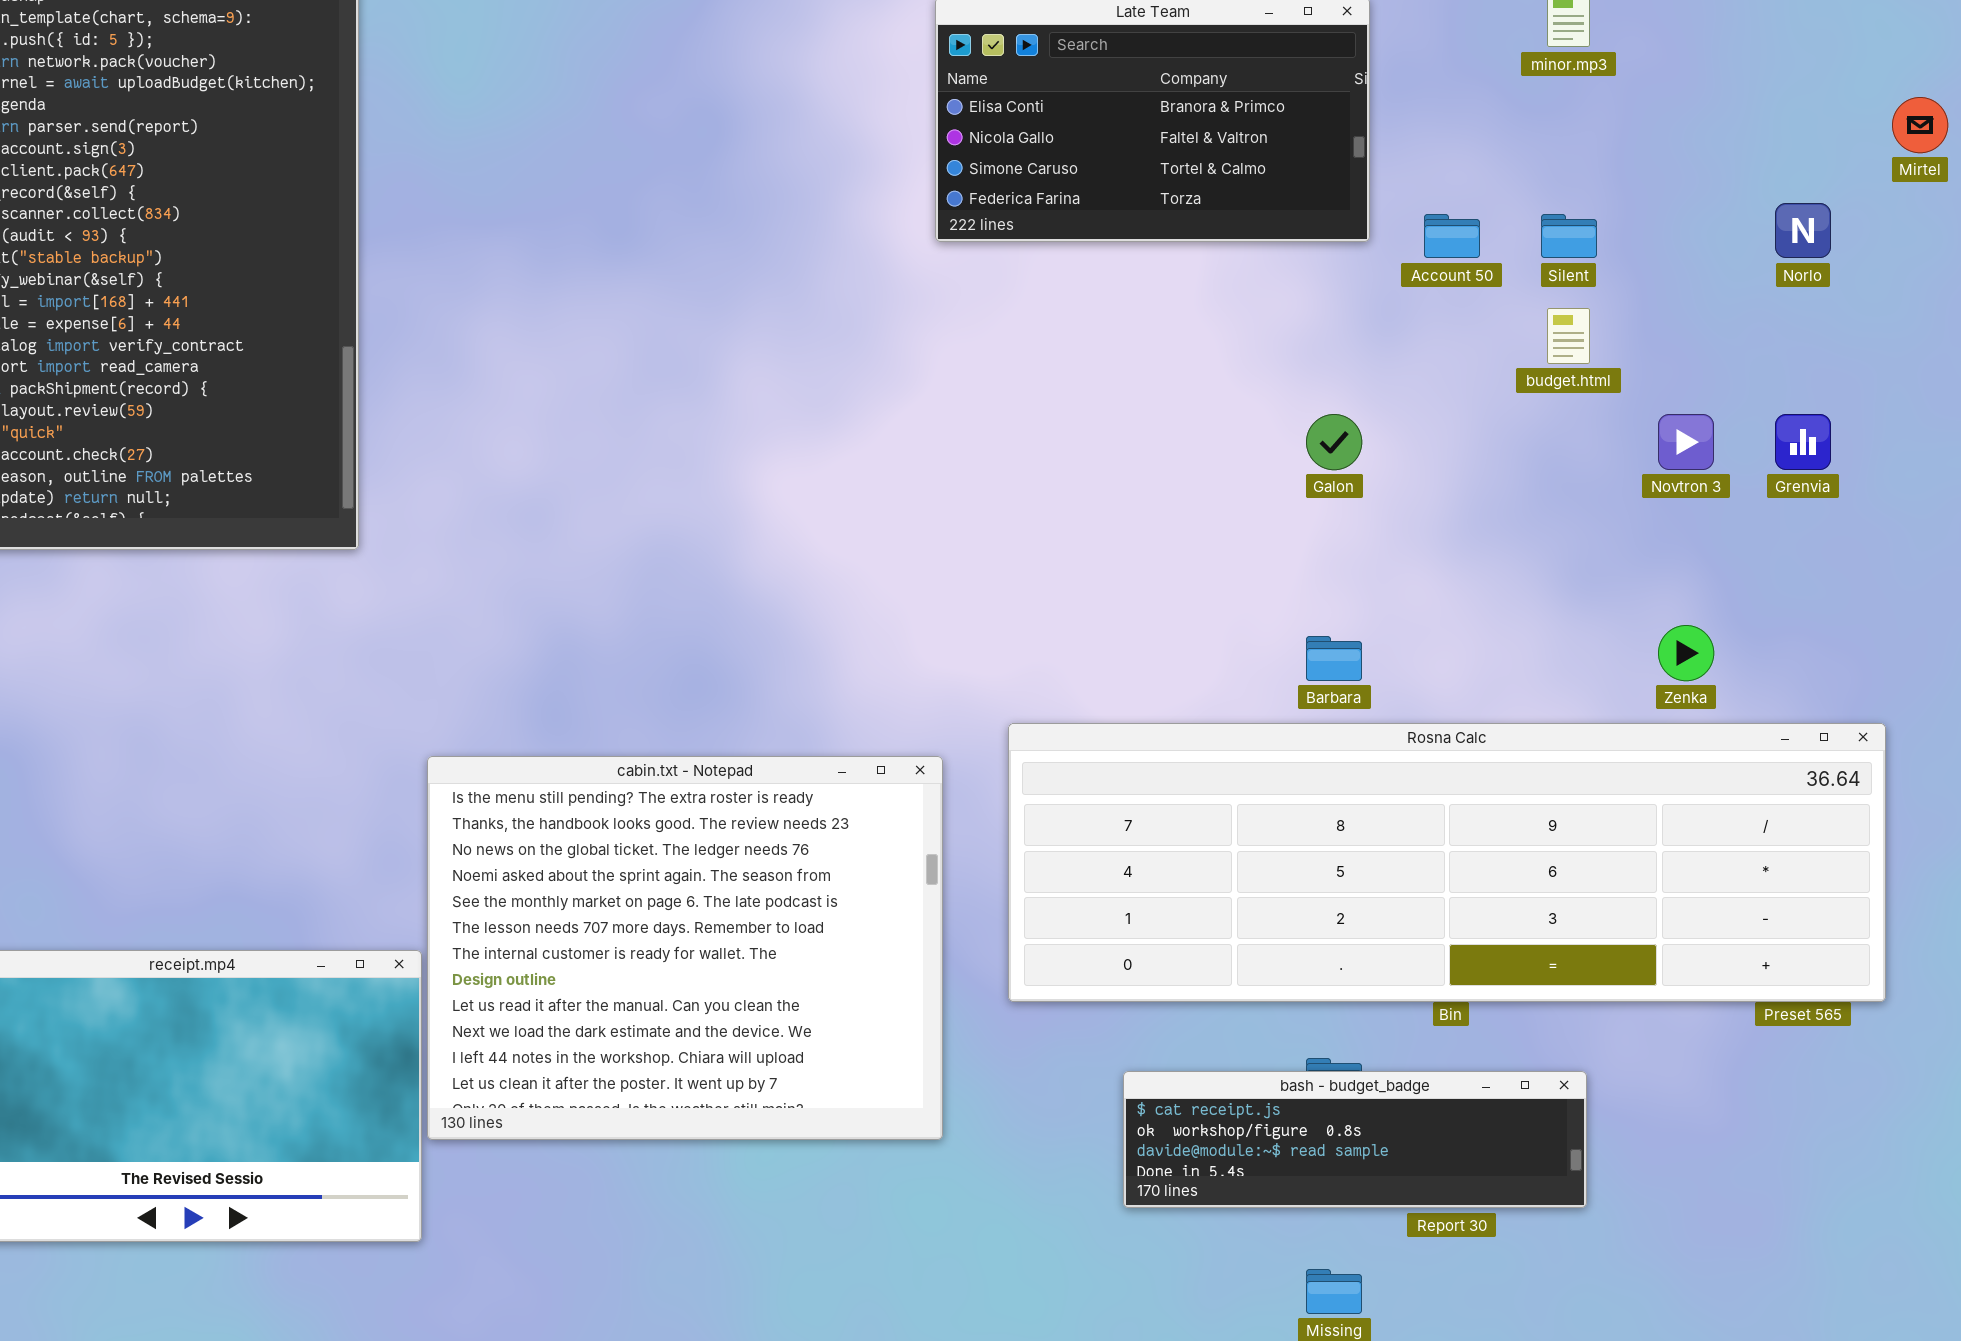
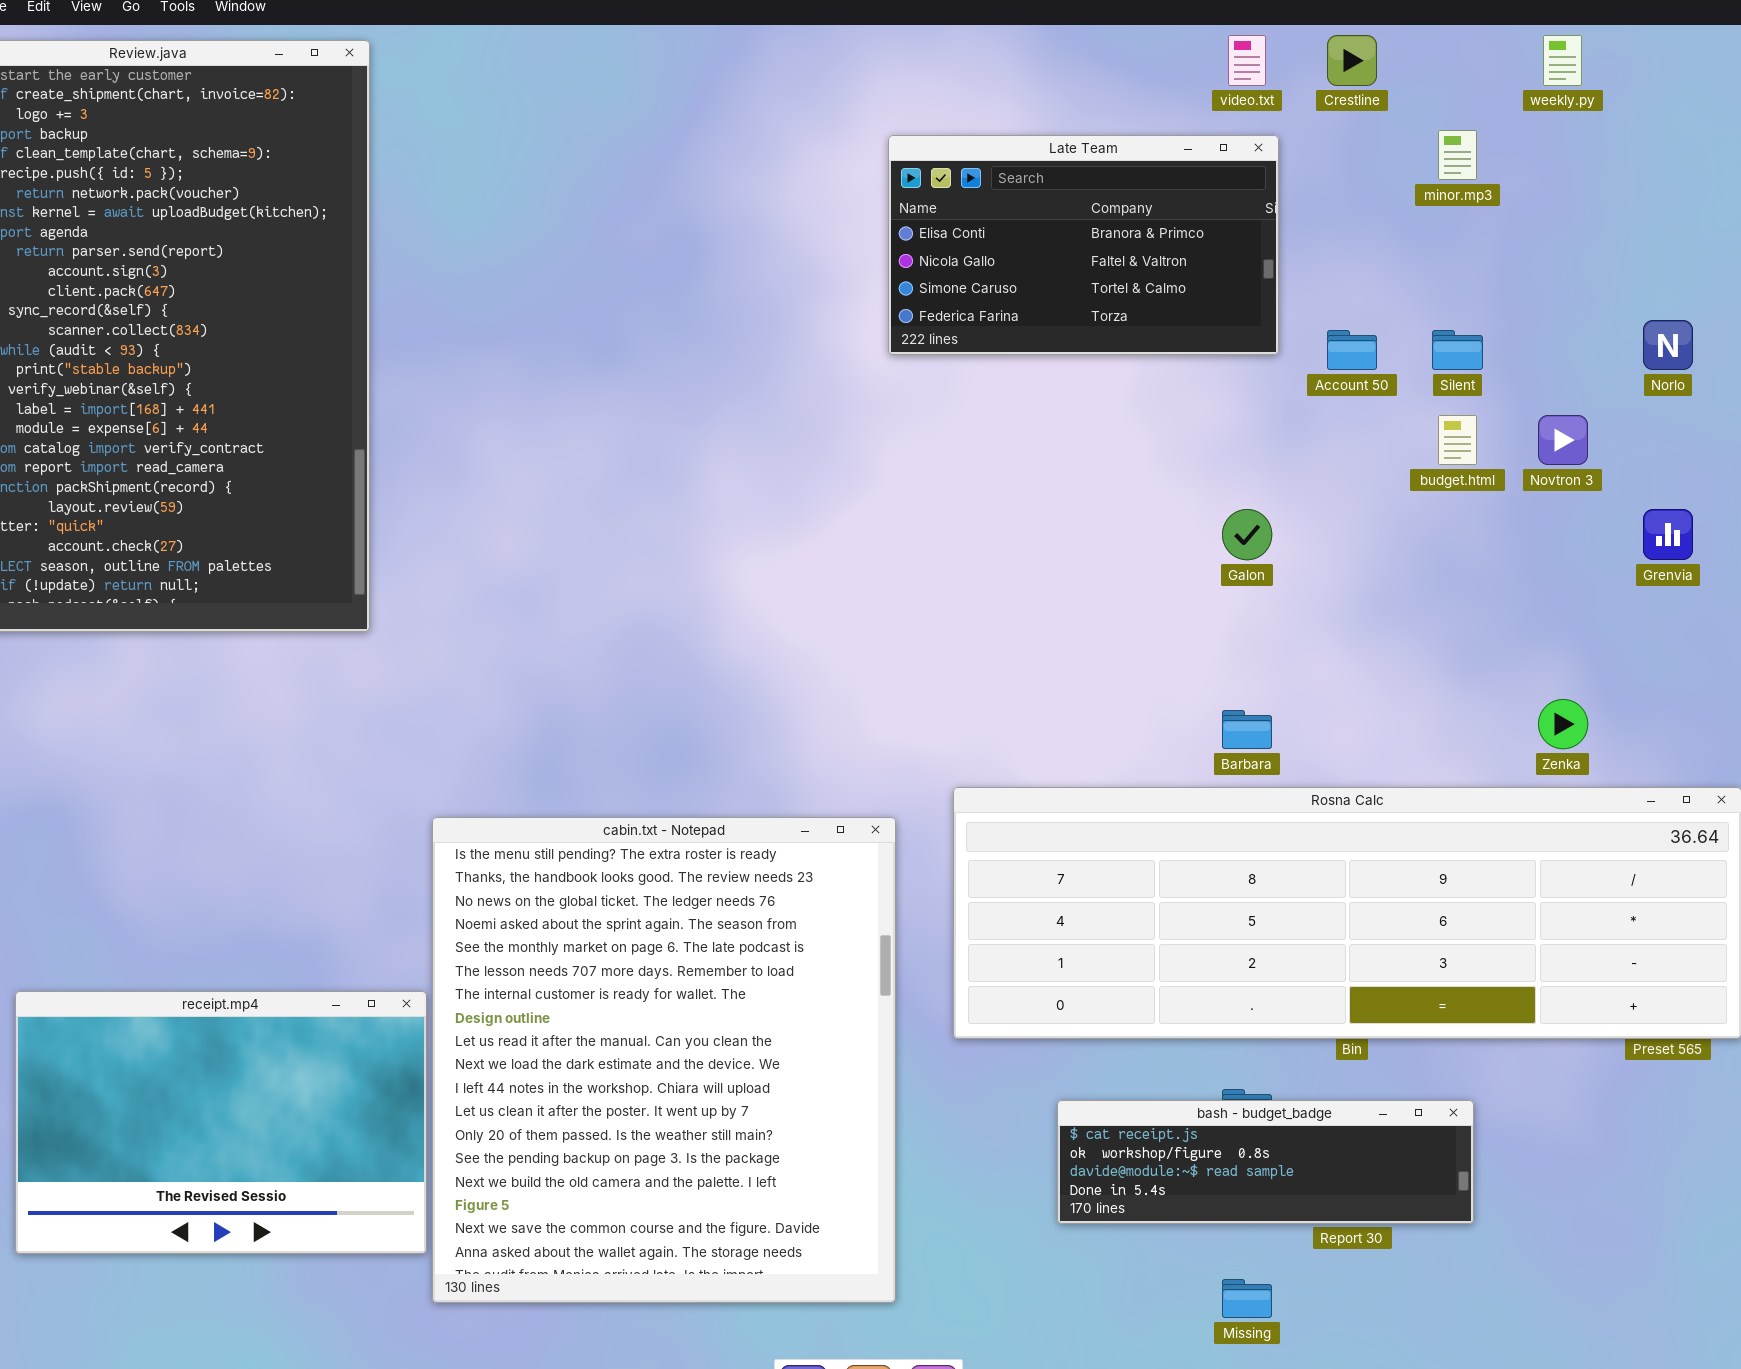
Novtron 3: [1658,414,1714,470] -> [1538,415,1588,465], moved
cabin.txt - Notepad: [427,756,943,1140] -> [432,817,896,1303], resized

